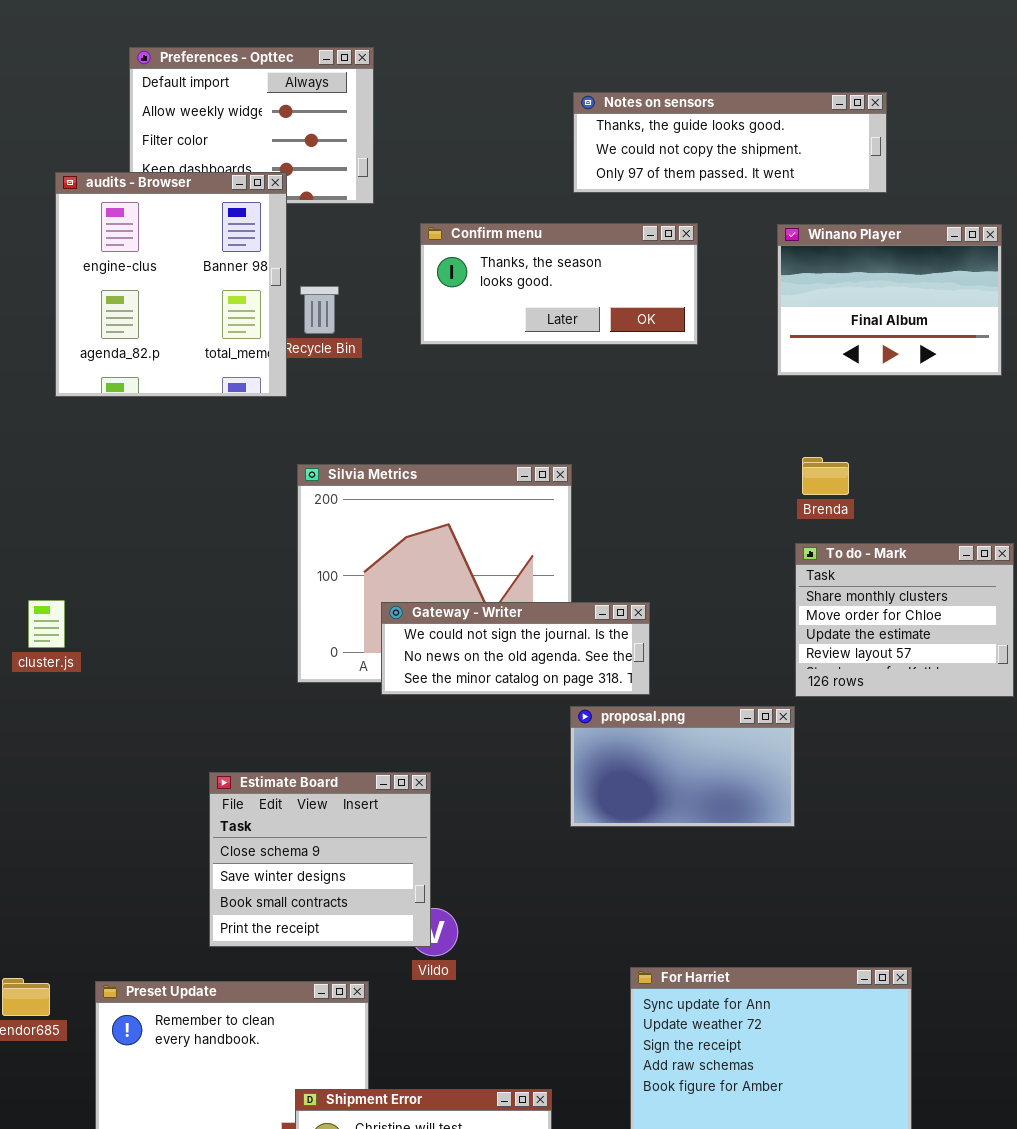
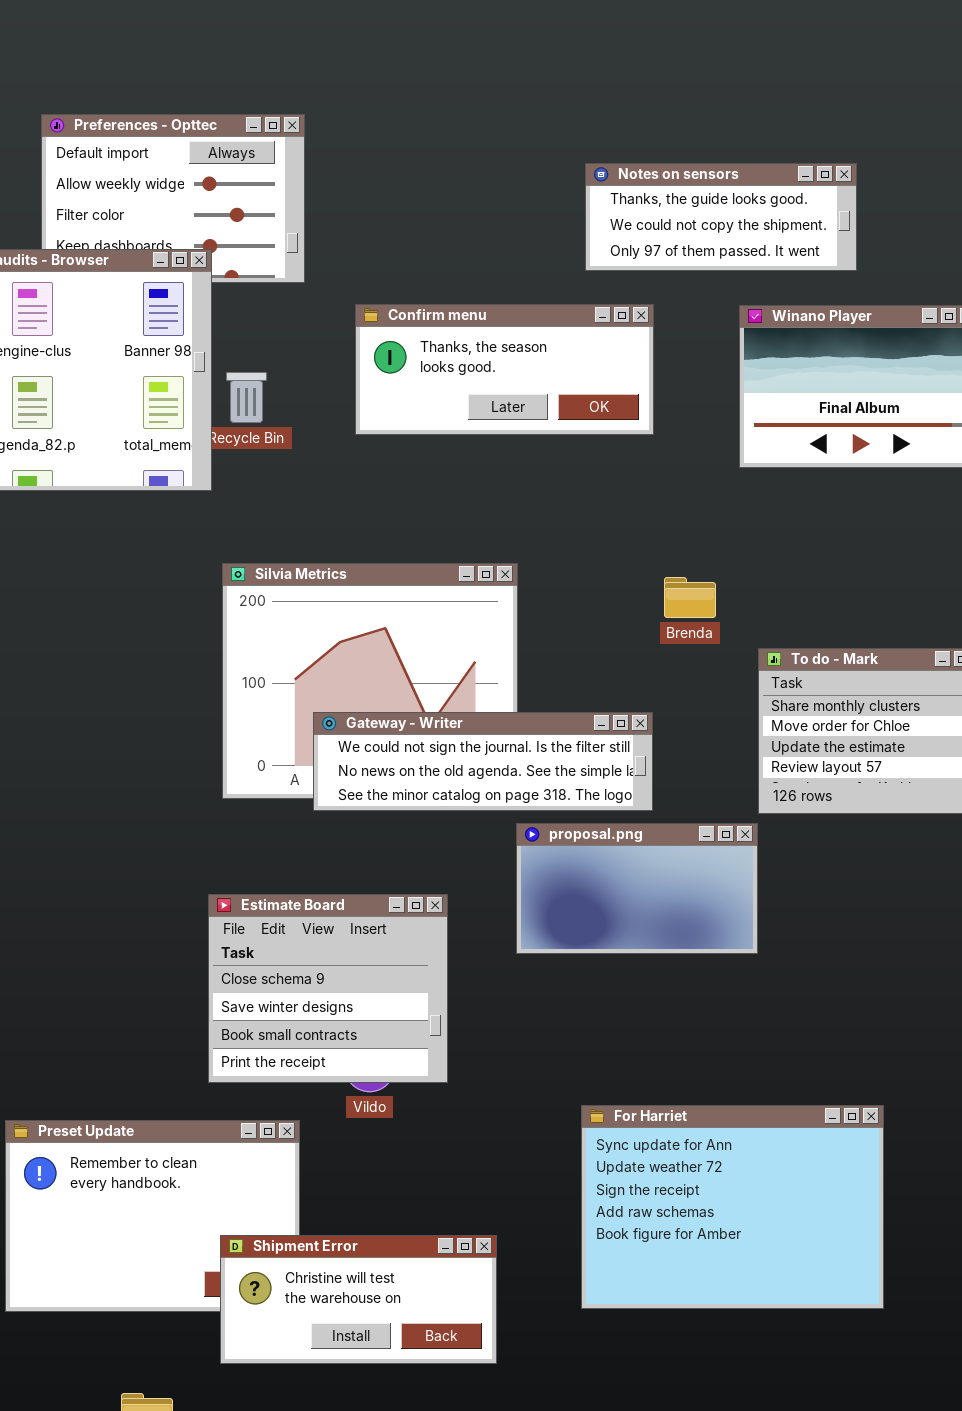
Notes on sensors: [573,92,887,193] -> [585,163,857,271], resized
Brenda: [802,457,849,495] -> [664,577,716,618], moved
Gateway - Writer: [381,602,650,695] -> [313,712,653,811], resized
Estimate Board: [209,772,431,947] -> [208,894,448,1083], moved

